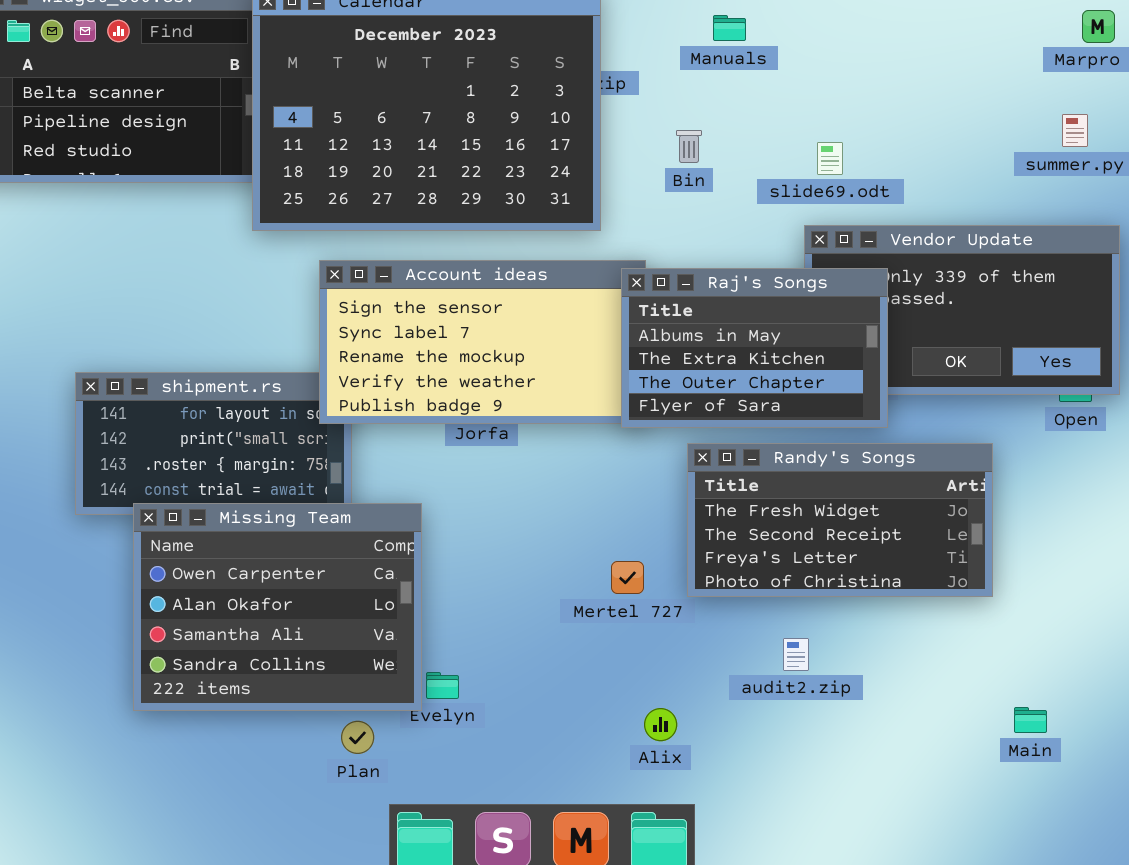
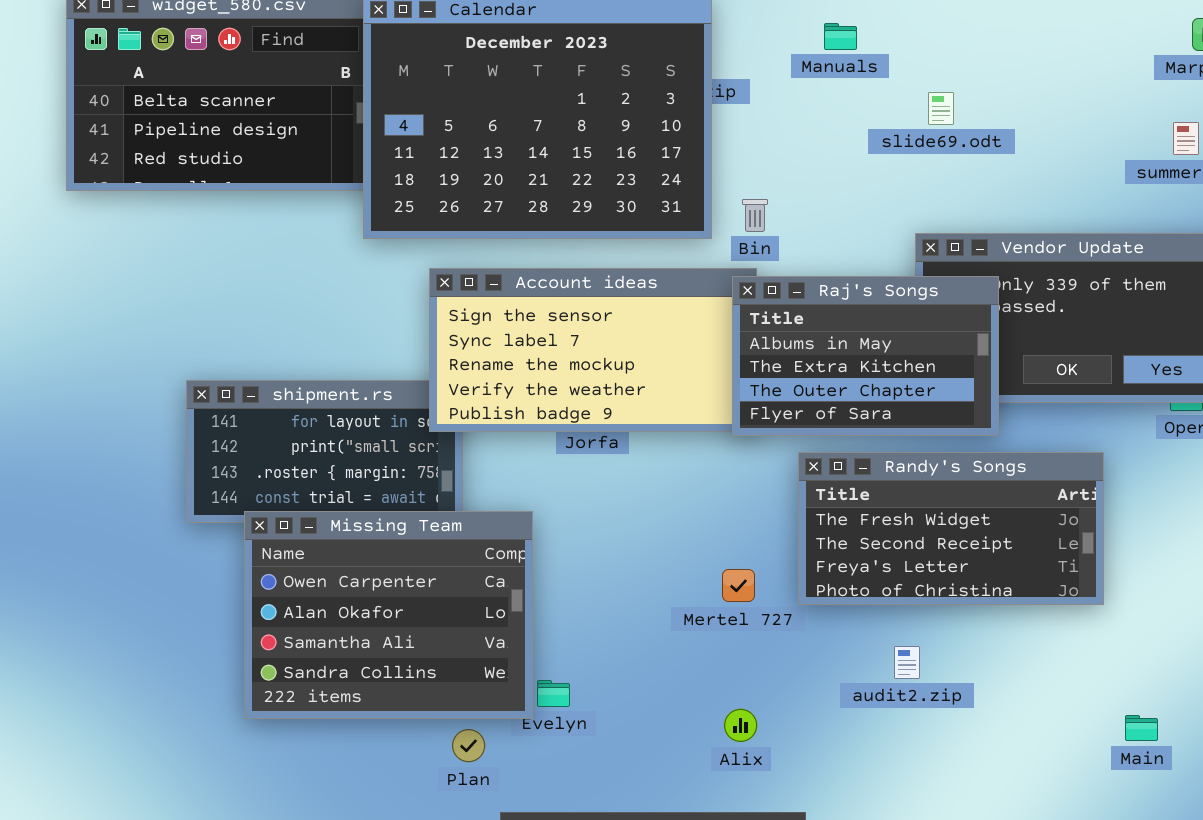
Bin: [676,130,702,163] -> [742,199,768,232], moved
slide69.odt: [817,142,843,175] -> [928,92,954,125], moved
Alix: [644,708,677,741] -> [724,709,757,742], moved

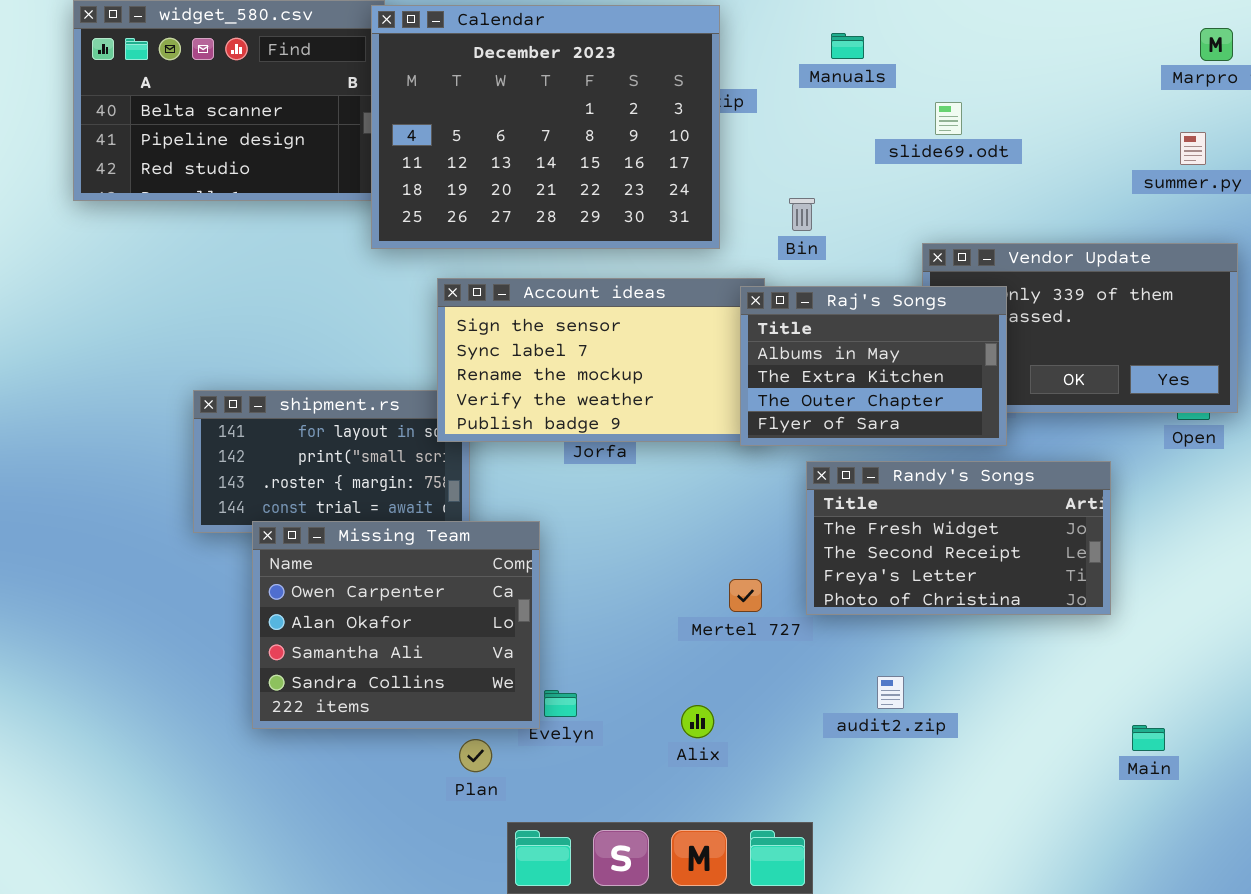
Bin: [742,199,768,232] -> [789,198,815,231], moved
audit2.zip: [894,646,920,679] -> [877,676,904,709], moved
Alix: [724,709,757,742] -> [681,705,714,738], moved

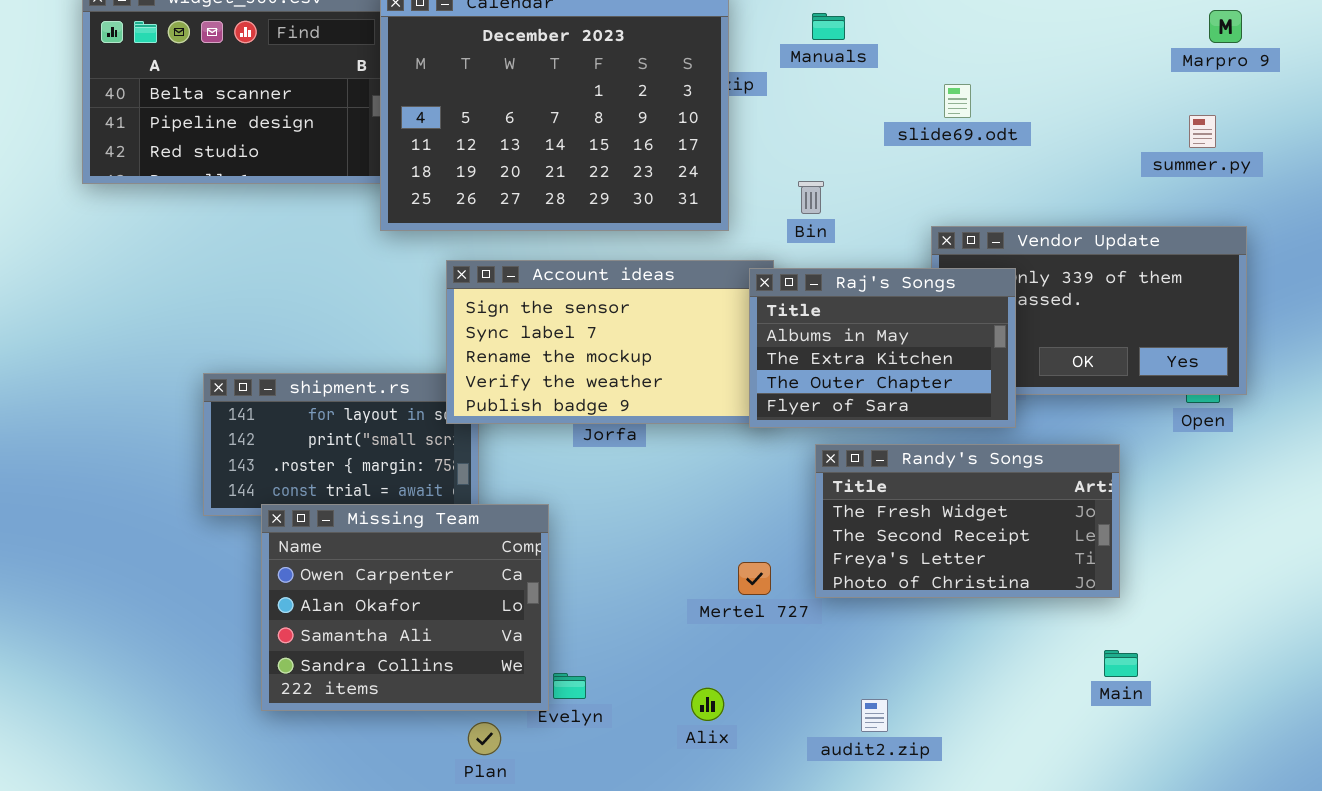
Manuals: [831,33,864,59] -> [812,13,845,40], moved
audit2.zip: [877,676,904,709] -> [861,699,888,732], moved
Main: [1132,725,1165,751] -> [1104,650,1138,677], moved

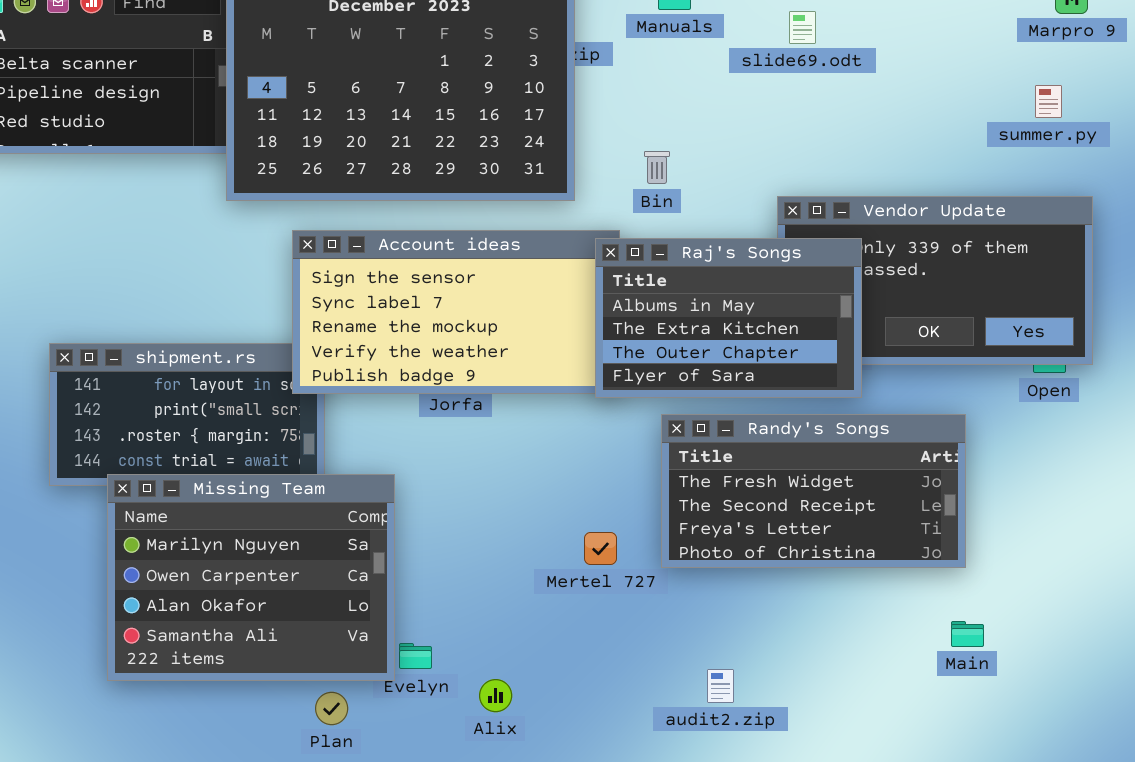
slide69.odt: [944,84,971,118] -> [789,11,816,44], moved
Missing Team: [261,504,549,711] -> [107,474,395,681], scrolled up 1 row
Alix: [691,688,724,721] -> [479,679,512,712], moved

